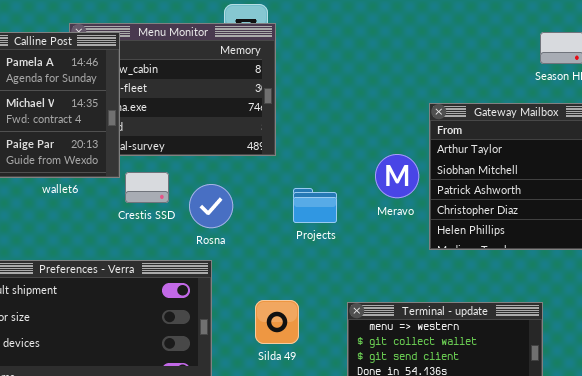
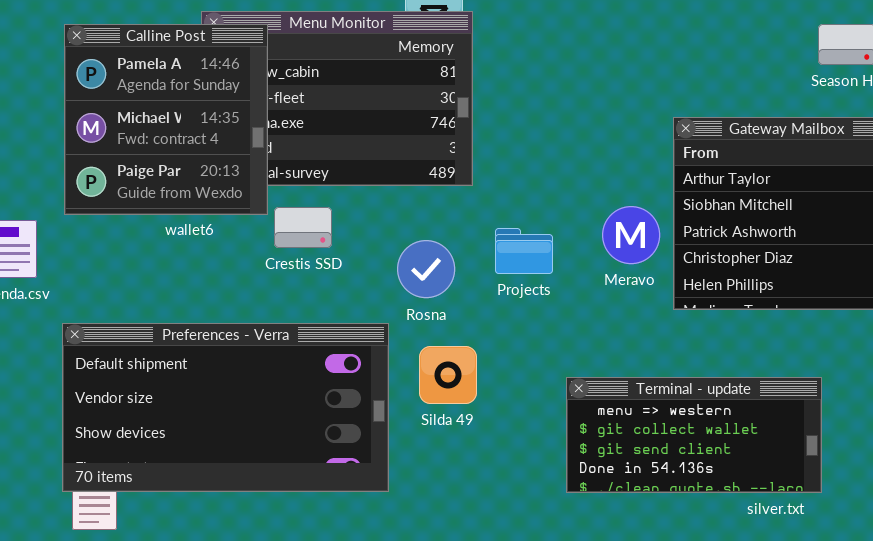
Meravo: [375,154,419,198] -> [602,206,660,264], moved
Rosna: [189,184,233,228] -> [397,240,455,298], moved
Silda 49: [255,300,299,344] -> [419,346,477,404], moved

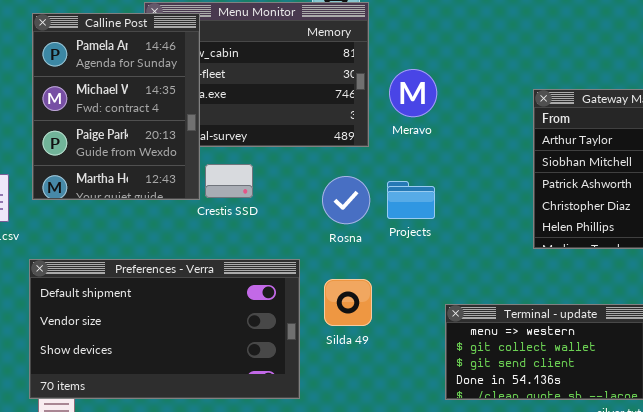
Calline Post: [64,24,268,215] -> [32,13,200,200], resized
Meravo: [602,206,660,264] -> [389,69,437,117], moved
Rosna: [397,240,455,298] -> [322,176,370,224], moved

